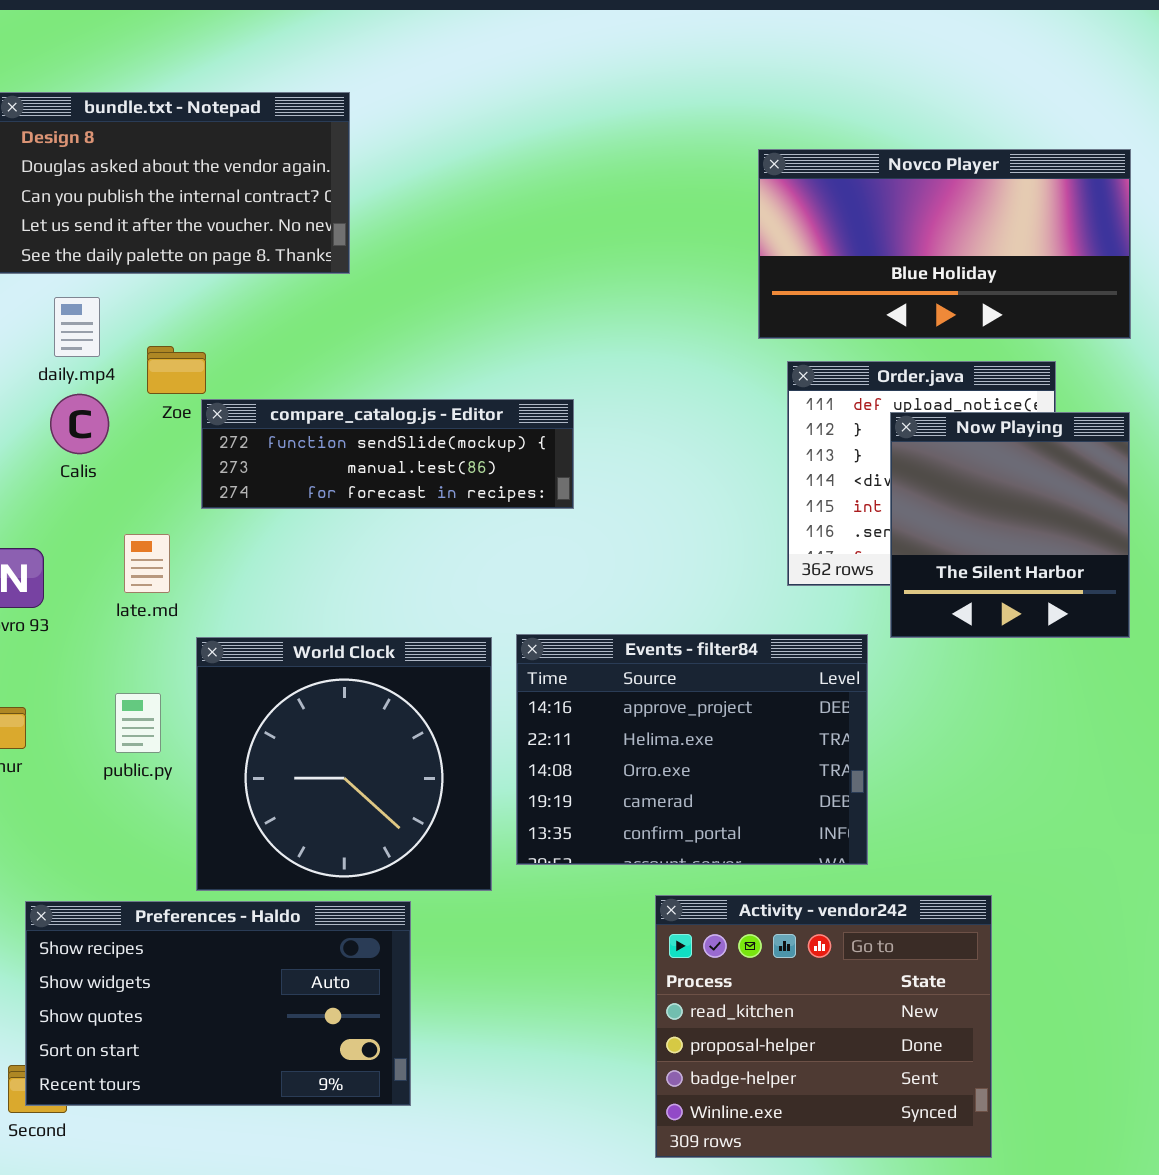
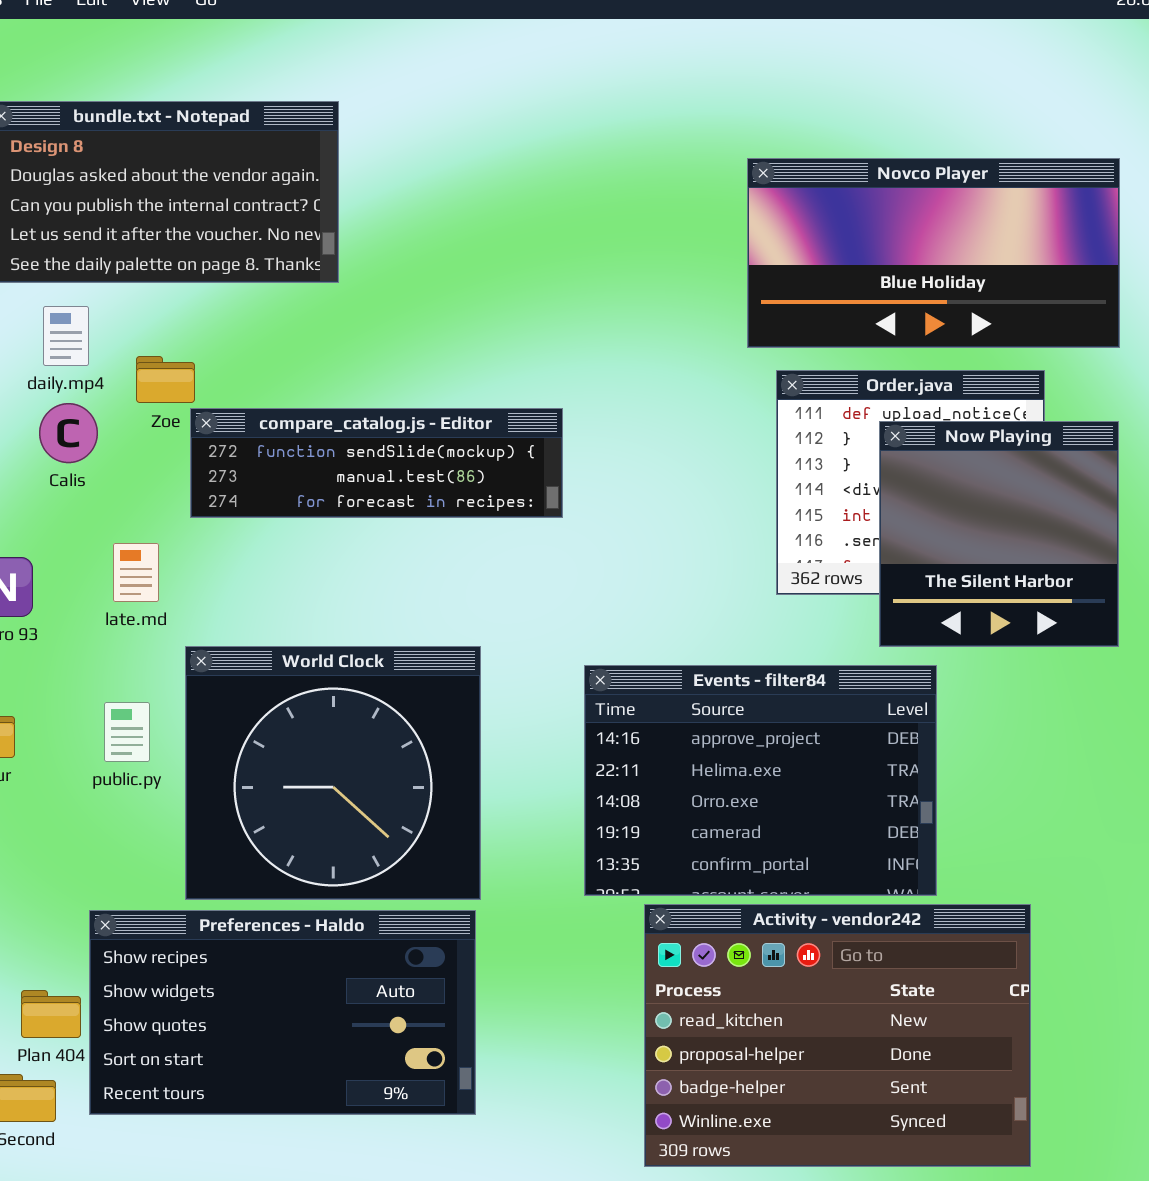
Events - filter84: [516,634,868,865] -> [584,665,937,896], moved
Activity - vendor242: [655,895,992,1158] -> [644,904,1031,1167], resized
Preferences - Haldo: [25,901,411,1106] -> [89,910,476,1115], moved

